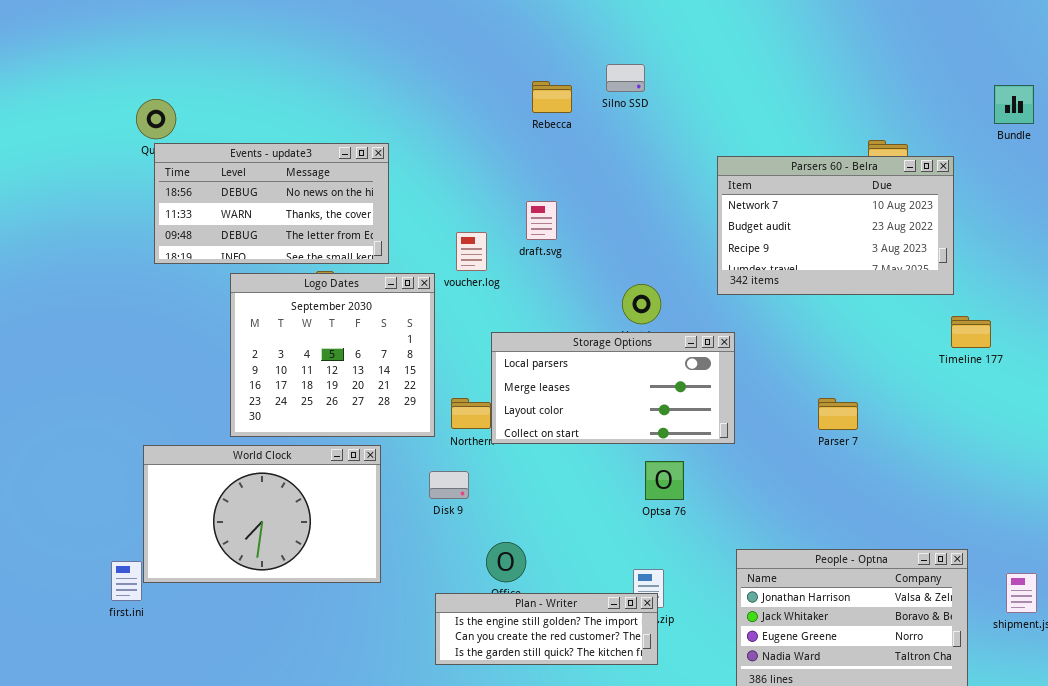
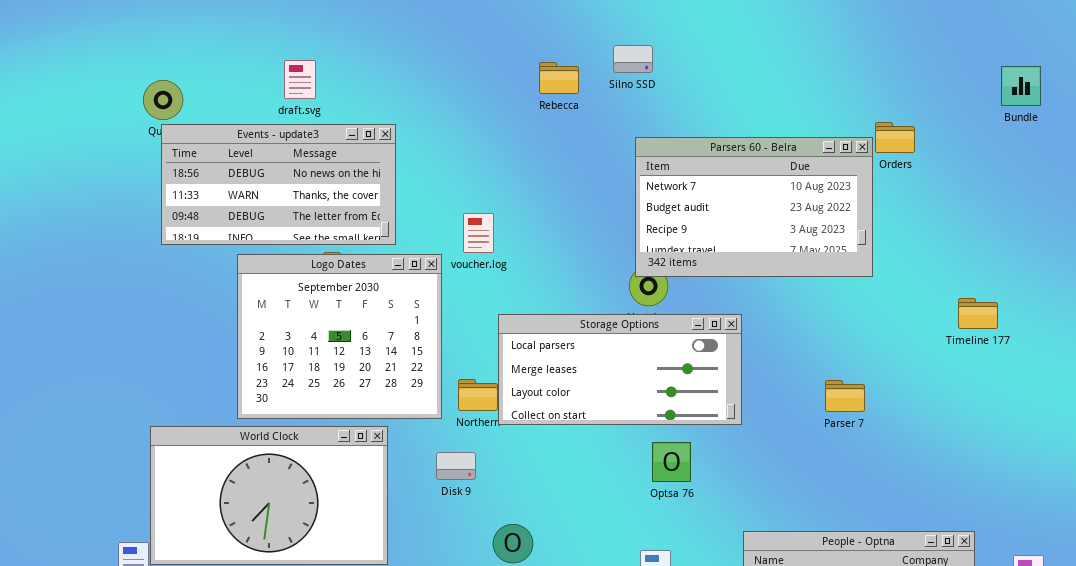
Parsers 60 - Belra: [717,156,954,295] -> [635,137,873,277], moved
draft.svg: [526,201,557,240] -> [284,60,316,99], moved

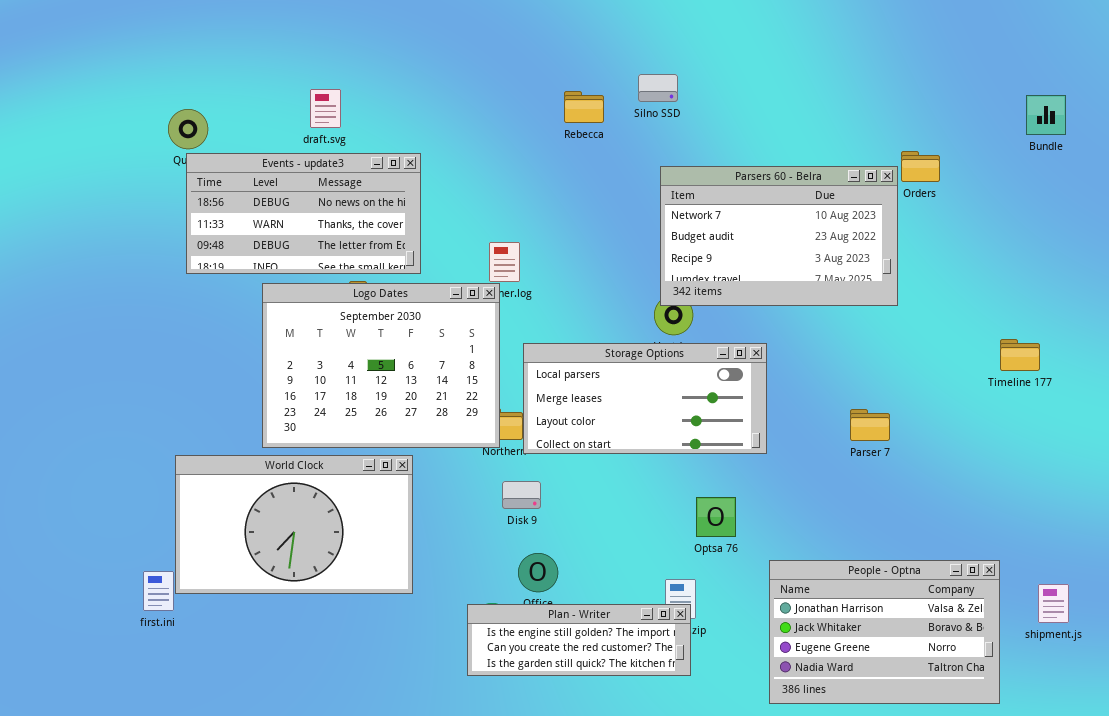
Logo Dates: [237,254,442,419] -> [262,283,500,448], resized
Timeline 177: [958,298,998,329] -> [1000,339,1040,371], moved
Optsa 76: [652,442,691,482] -> [696,497,736,537], moved
Disk 9: [436,452,476,480] -> [502,481,541,509], moved

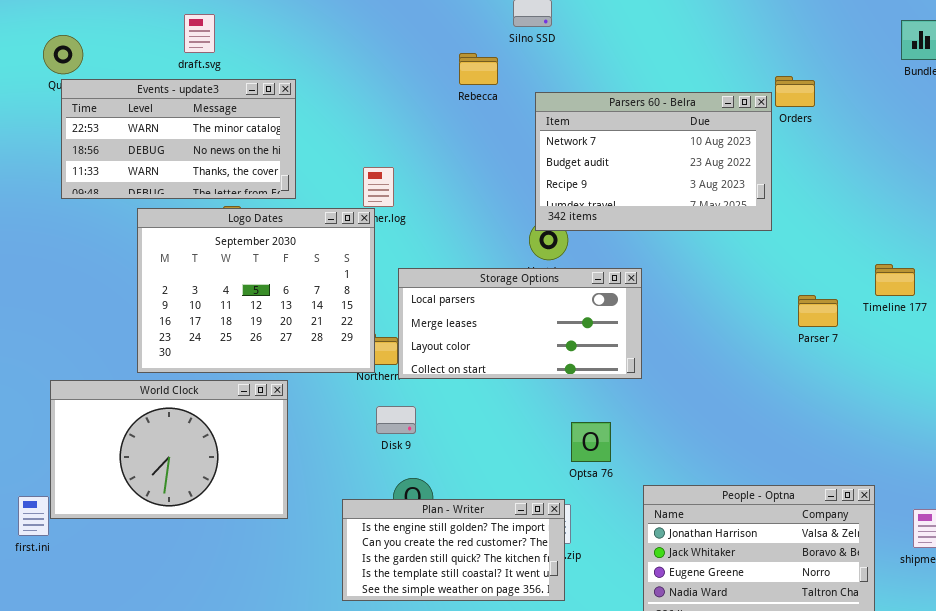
Rebecca: [564,91,604,123] -> [459,53,498,85], moved
Events - update3: [186,153,421,274] -> [61,79,296,199], scrolled up 1 row
Parser 7: [850,409,890,441] -> [798,295,838,327], moved
Plan - Writer: [467,604,691,676] -> [342,499,565,601], resized

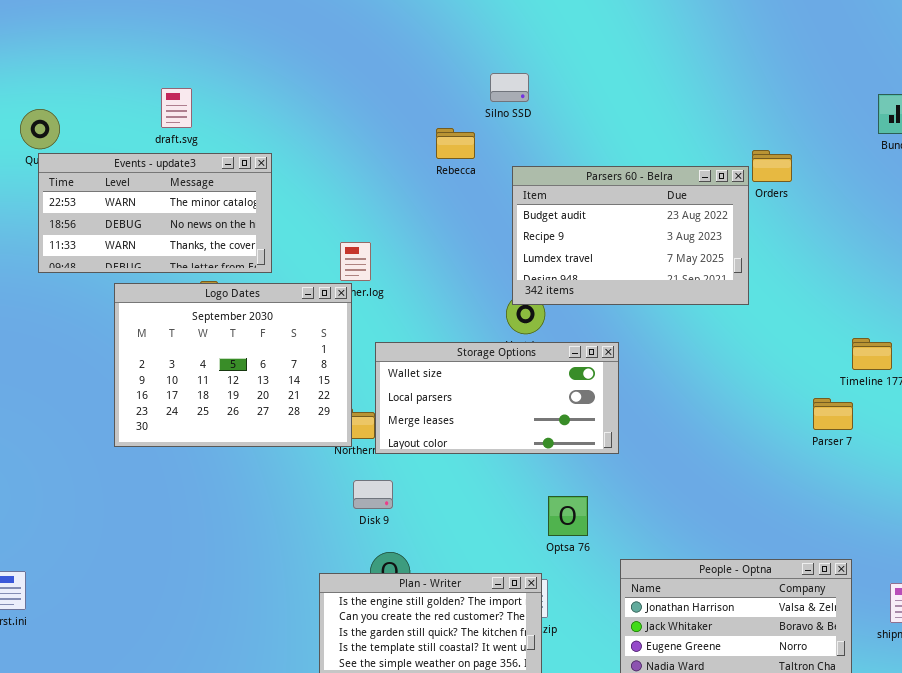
Parsers 60 - Belra: [535,92,772,231] -> [512,166,749,305], scrolled down 1 row
Storage Options: [398,268,642,379] -> [375,342,619,454], scrolled up 1 row
Parser 7: [798,295,838,327] -> [813,398,853,430], moved
World Clock: [50,380,288,519] -> none, closed

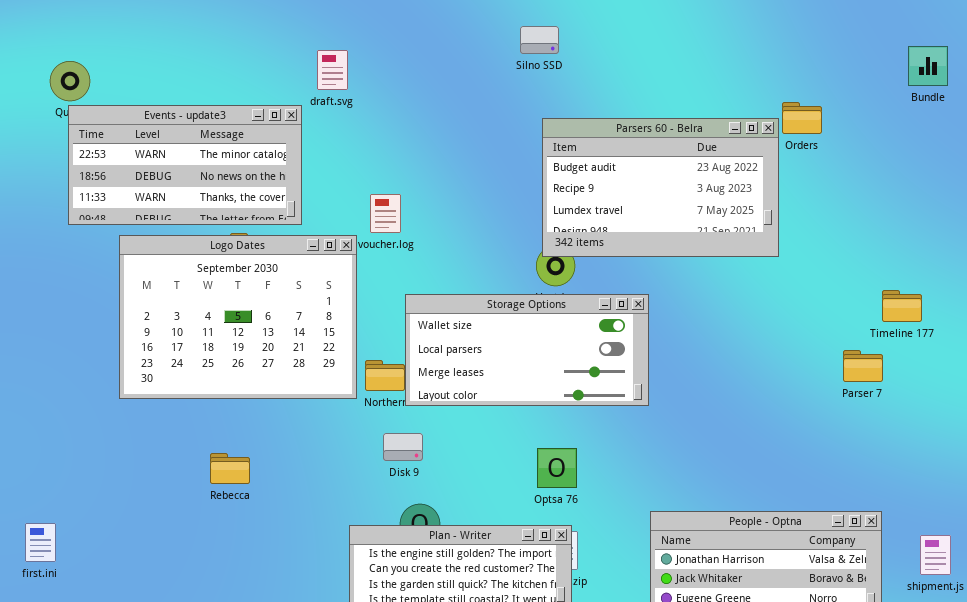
draft.svg: [161,88,192,128] -> [317,50,348,90], moved
Rebecca: [436,128,475,159] -> [210,453,250,484], moved
Logo Dates: [114,283,352,447] -> [119,235,357,399], moved
Optsa 76: [548,496,588,536] -> [537,448,577,488], moved

